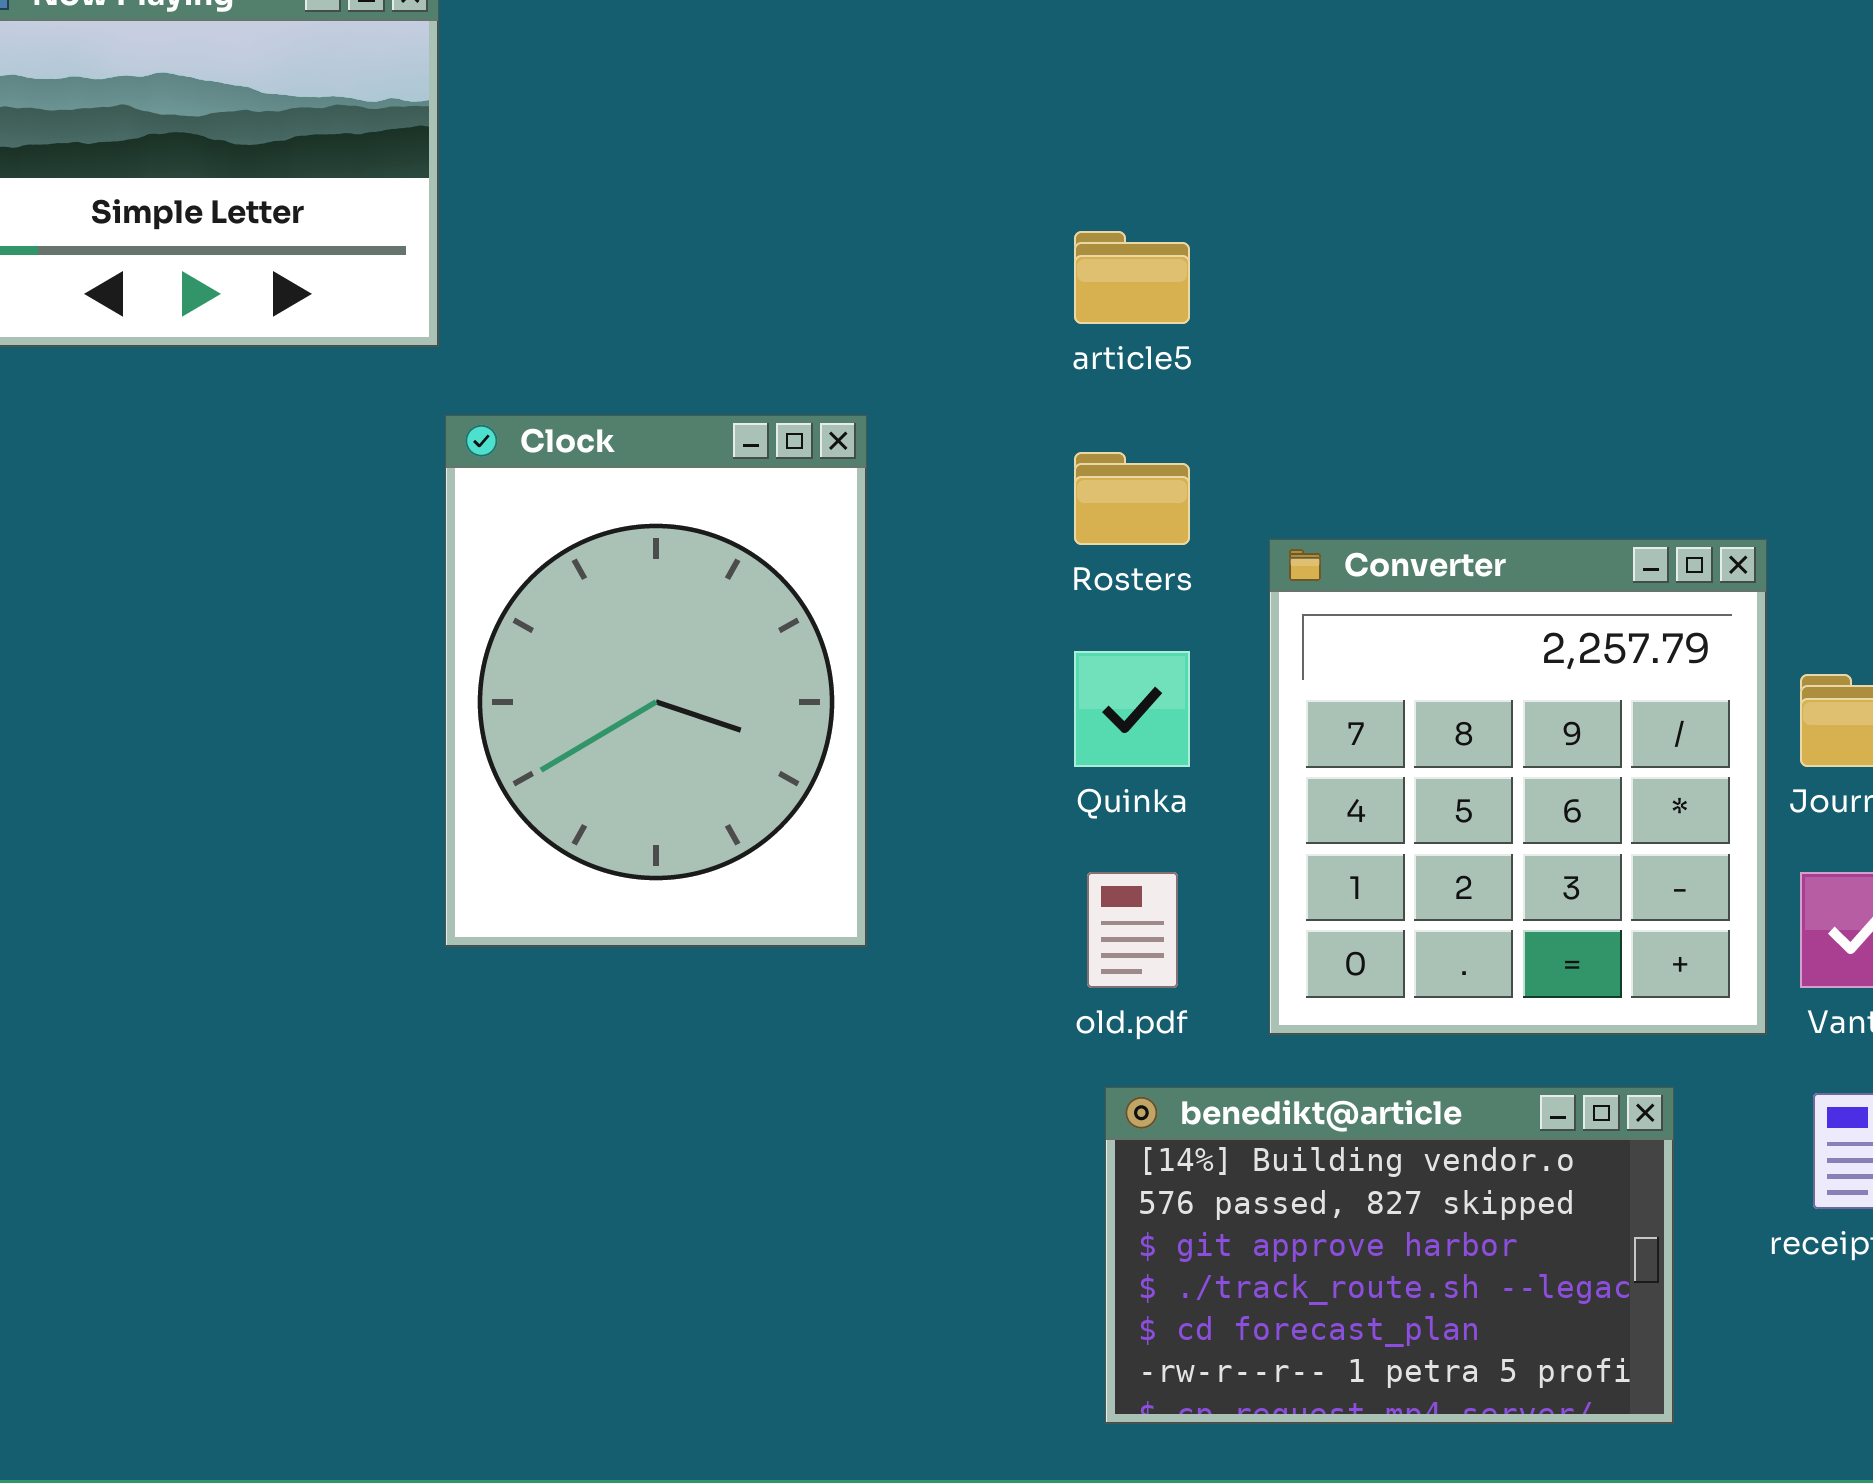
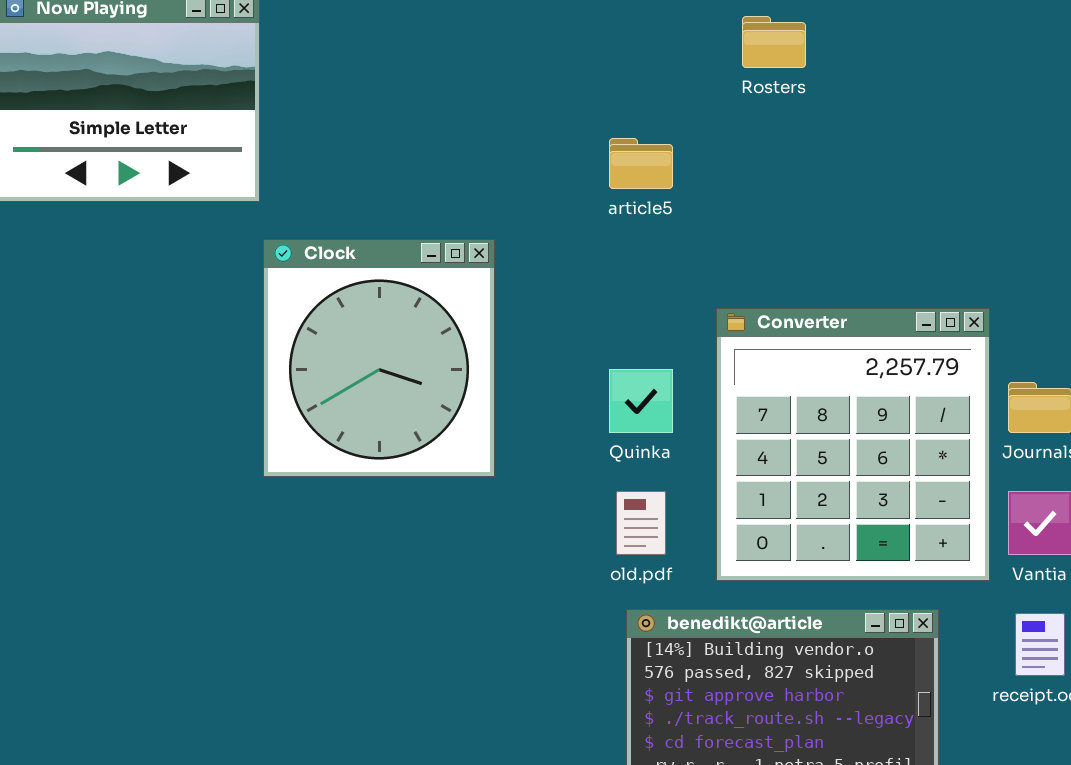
Clock: [445,415,867,947] -> [263,239,495,477], resized
Rosters: [1074,452,1190,545] -> [742,16,806,68], moved

